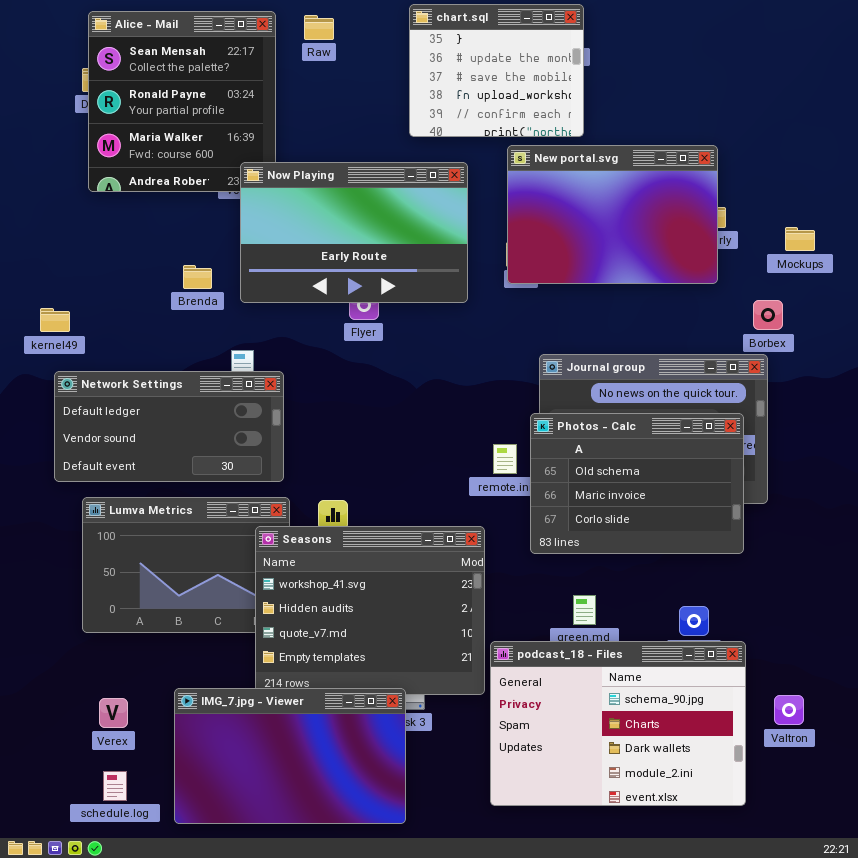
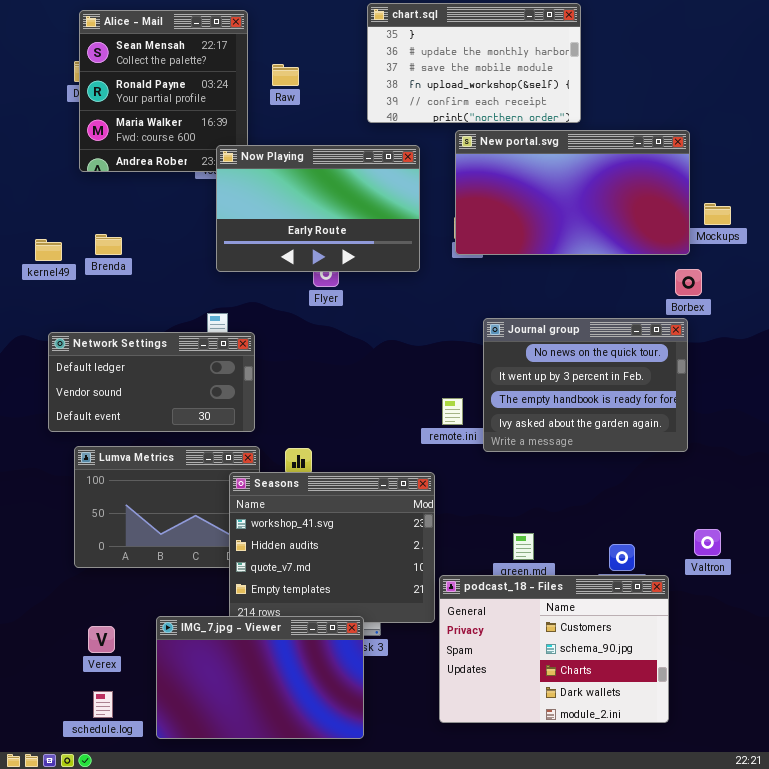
chart.sql: [409,4,584,137] -> [367,3,581,123], resized
Raw: [304,15,334,40] -> [272,64,299,86], moved
New portal.svg: [507,145,718,284] -> [455,130,690,255], resized
Brenda: [183,265,212,289] -> [95,234,122,255], moved
kernel49: [40,308,70,332] -> [35,239,62,261], moved
Photos - Calc: [530,413,744,554] -> none, closed
podcast_18 - Files: [490,641,746,806] -> [439,575,669,723], scrolled up 1 row
Valtron: [774,695,804,725] -> [694,529,721,556], moved

